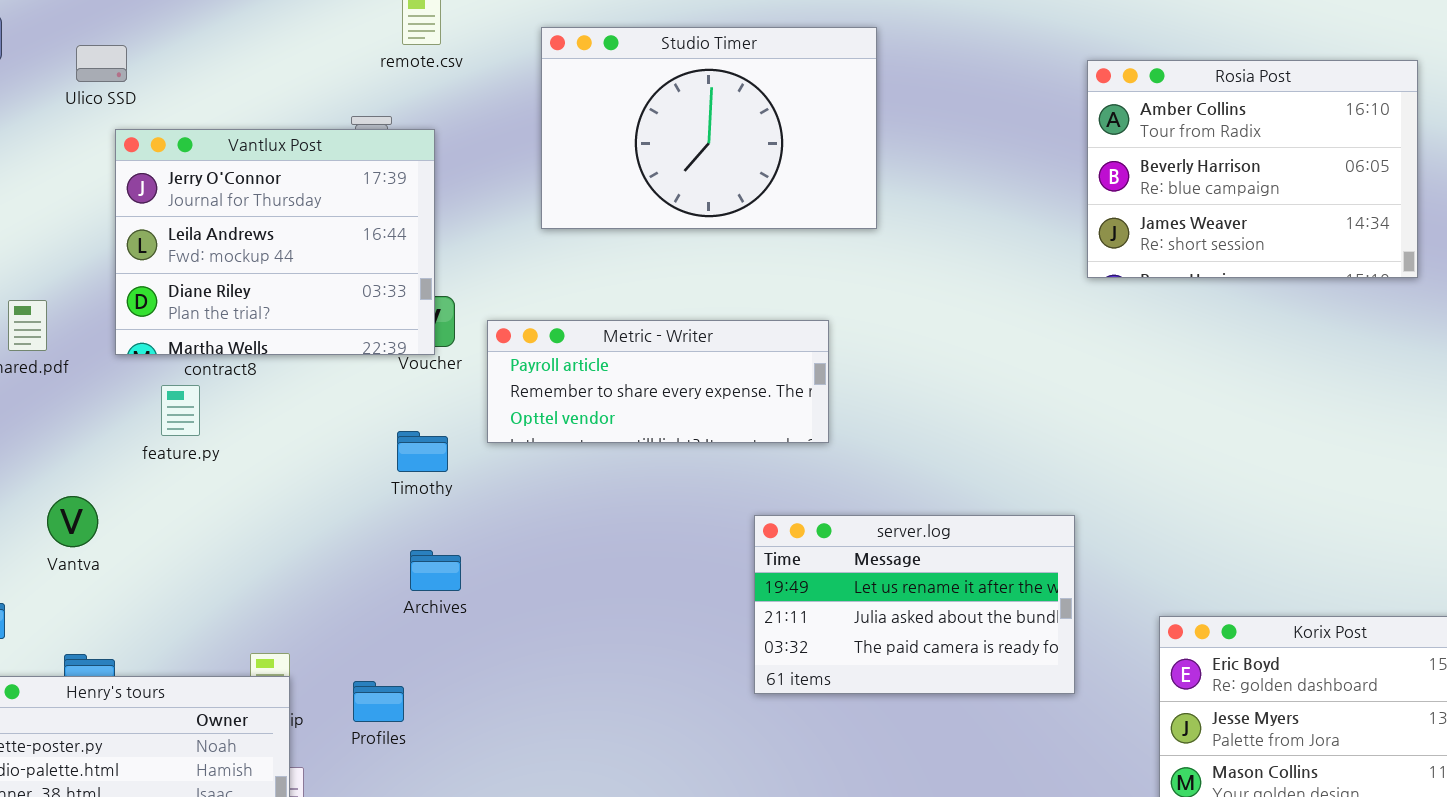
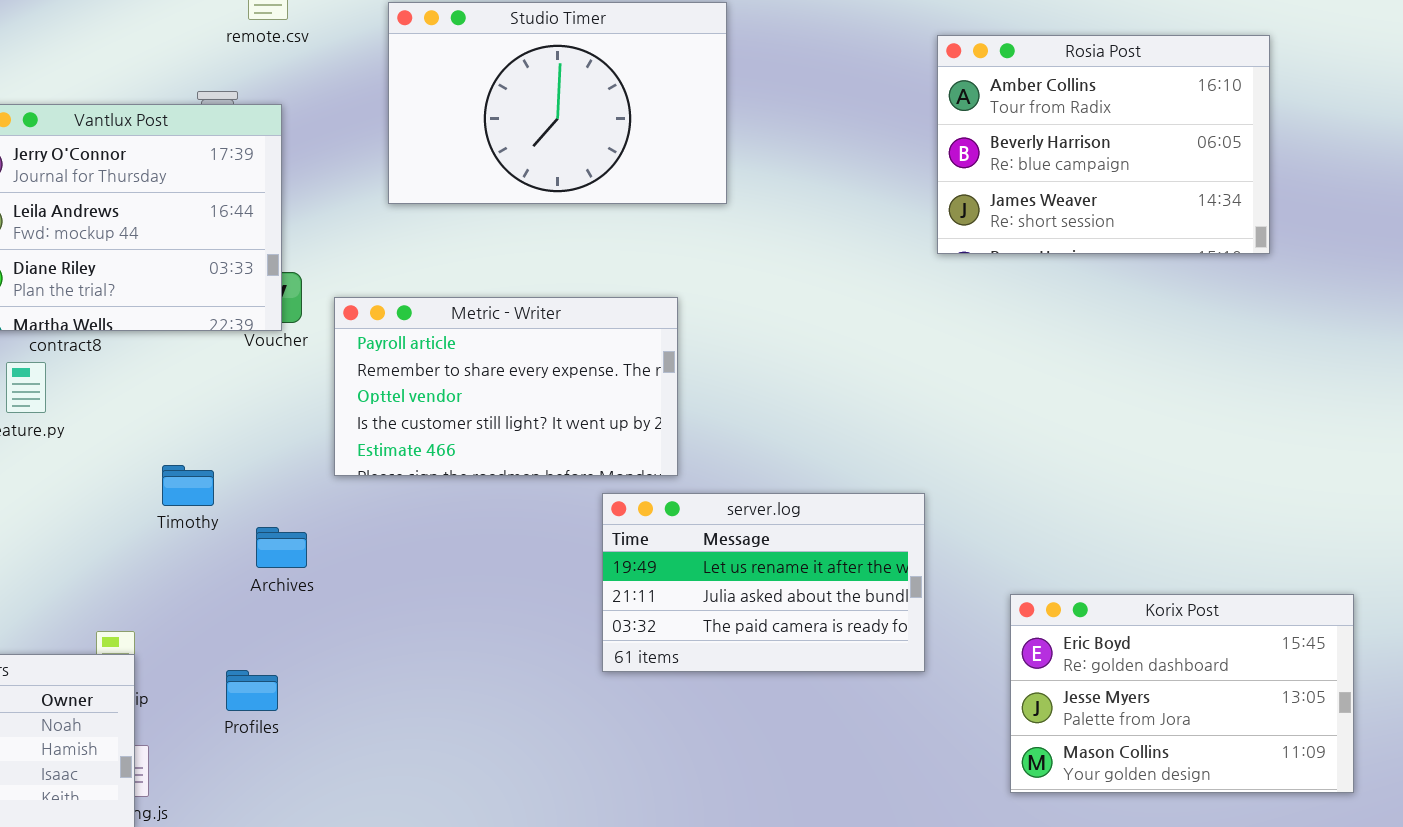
Metric - Writer: [487,320,829,443] -> [334,297,678,476], resized
Timothy: [397,431,448,472] -> [162,465,214,506], moved
Profiles: [353,681,404,722] -> [226,670,278,711], moved

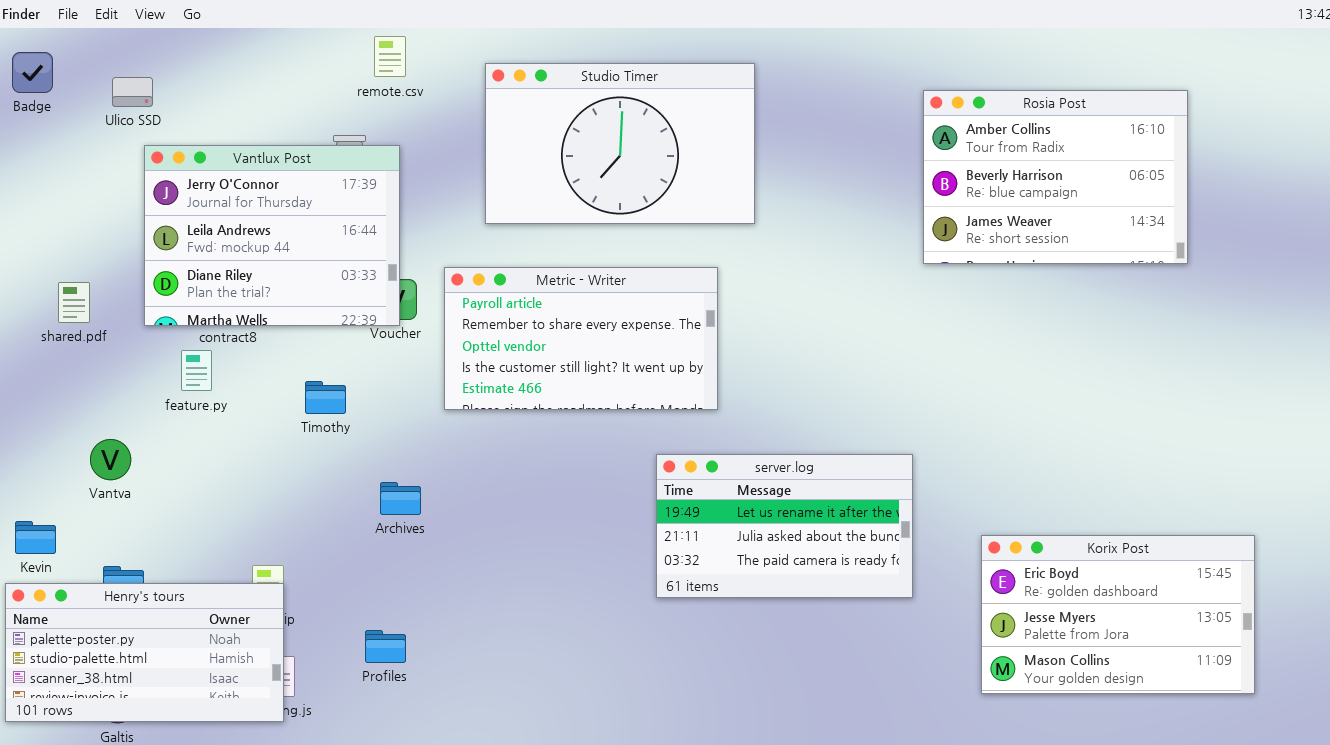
Metric - Writer: [334,297,678,476] -> [444,267,718,410], moved
Timothy: [162,465,214,506] -> [305,381,346,414], moved
Profiles: [226,670,278,711] -> [365,630,406,663], moved

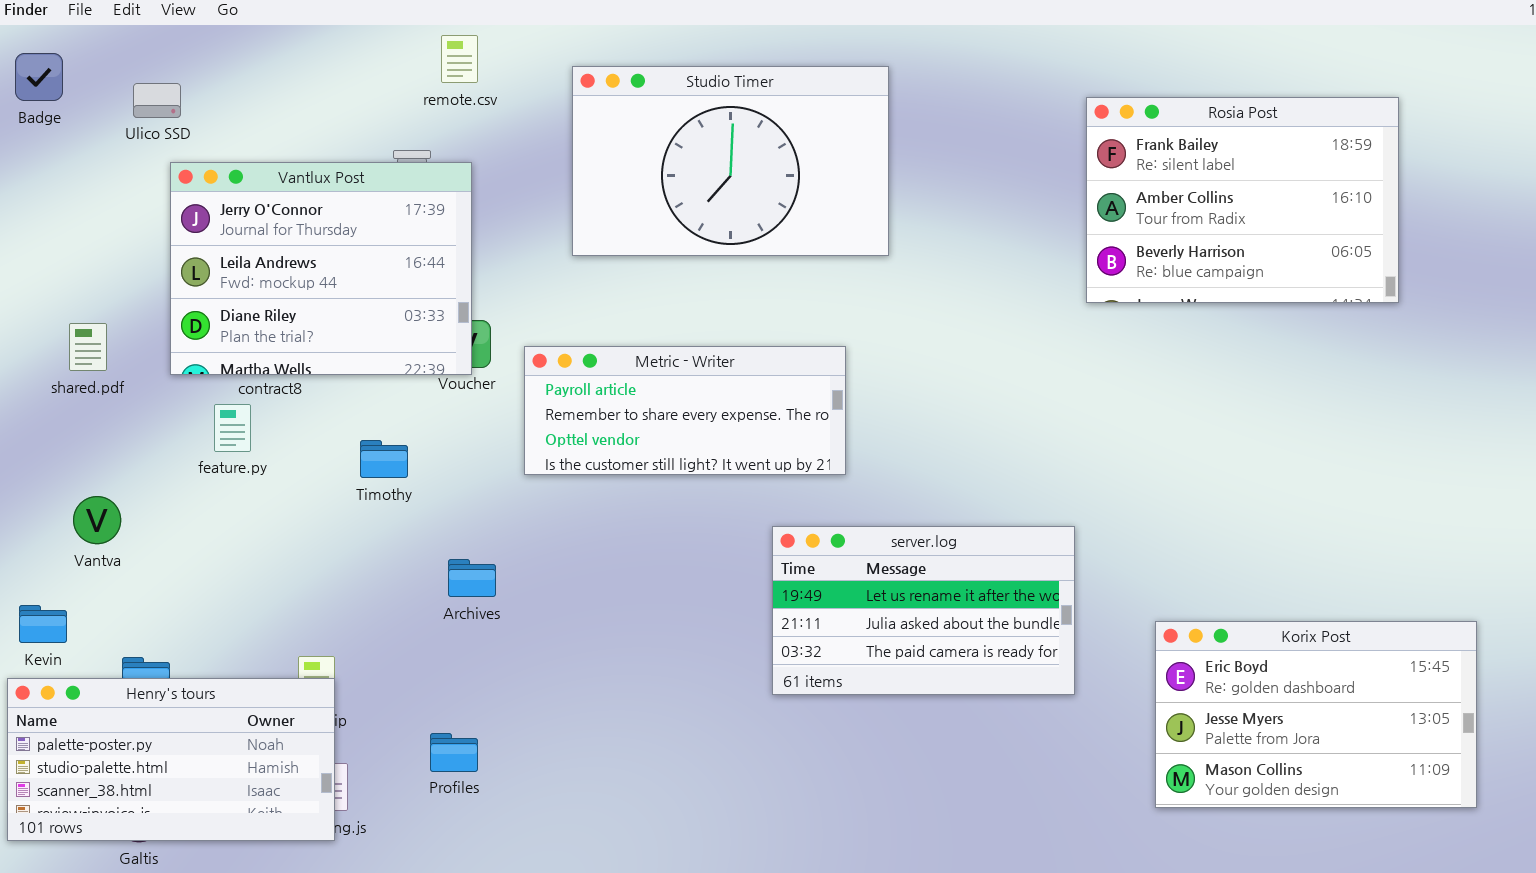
Rosia Post: [923,90,1188,264] -> [1086,97,1399,303], scrolled up 1 row
Metric - Writer: [444,267,718,410] -> [524,346,846,475], resized
Vantva: [90,439,131,480] -> [73,496,121,544], moved

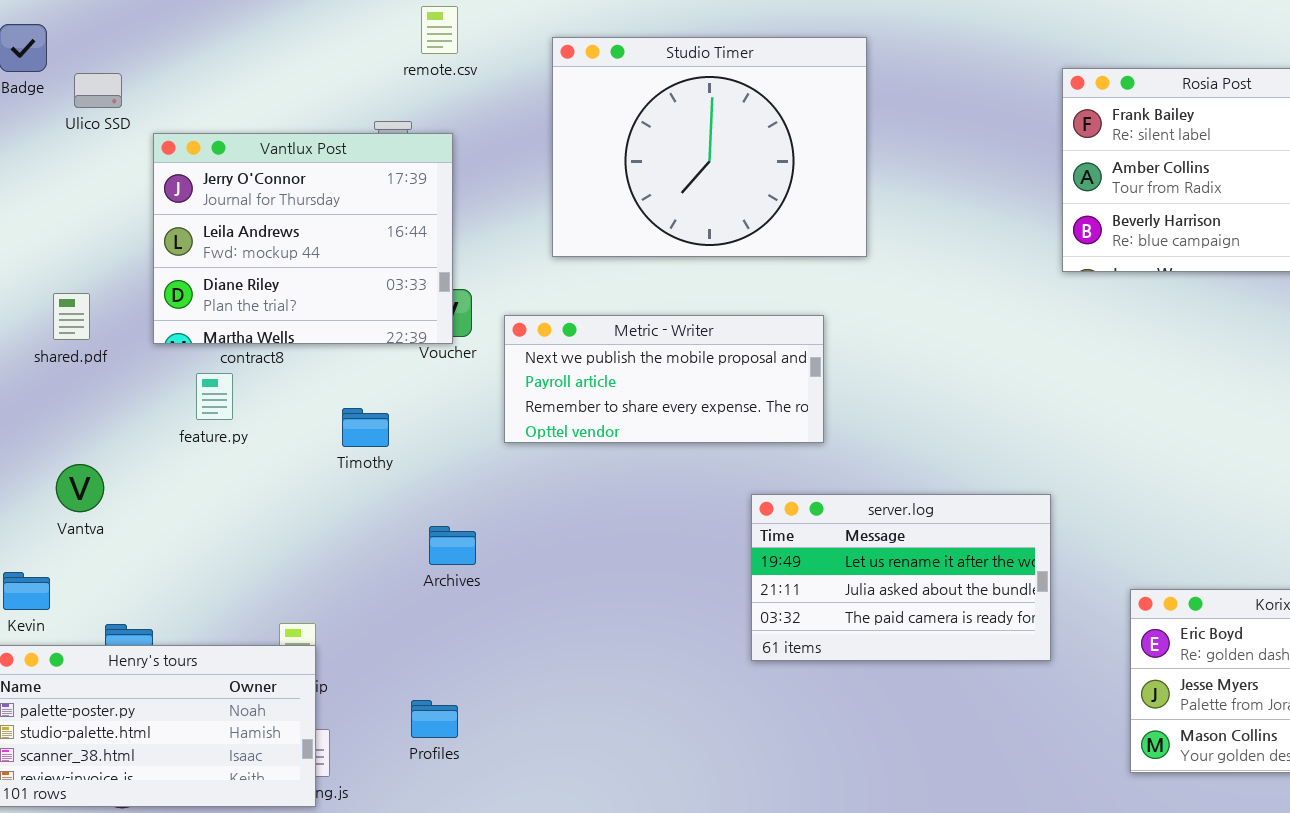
Studio Timer: [572,66,889,256] -> [552,37,867,257], resized
Ulico SSD: [133,83,181,118] -> [74,73,122,108], moved
Metric - Writer: [524,346,846,475] -> [504,315,824,443], scrolled up 1 row

